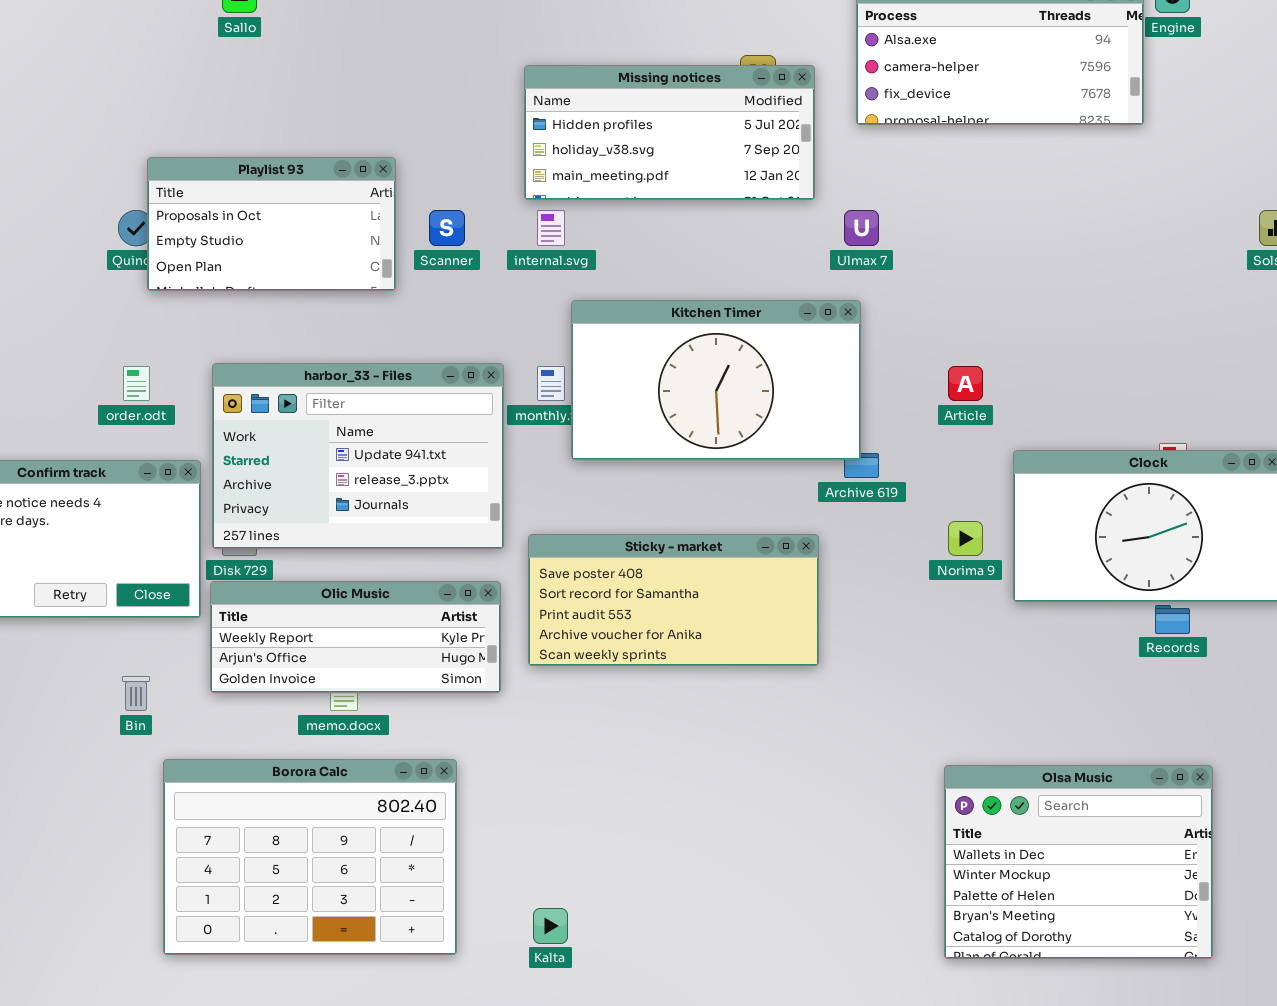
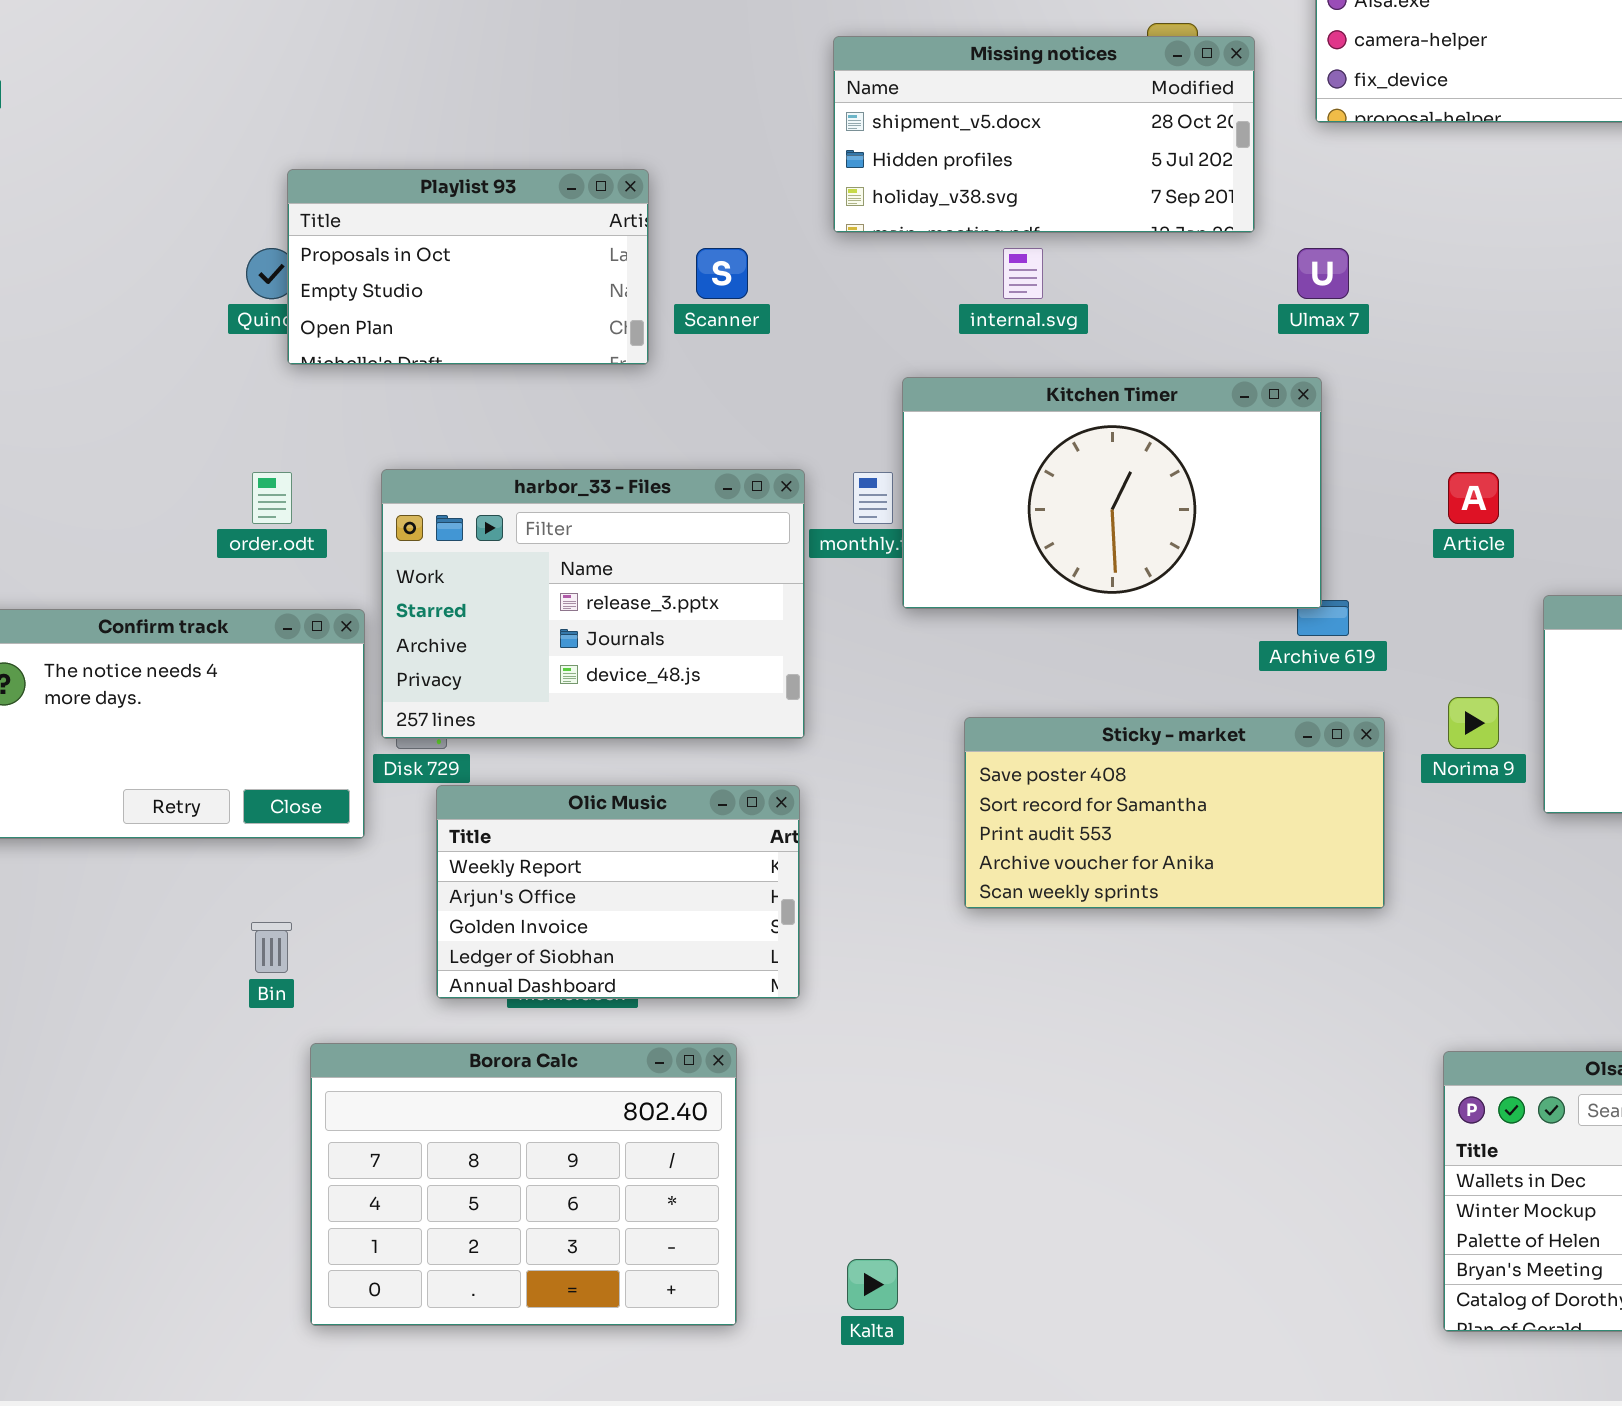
Missing notices: [524,65,815,200] -> [833,36,1255,233], scrolled up 1 row
internal.svg: [537,210,565,246] -> [1003,248,1043,299], moved
harbor_33 - Files: [212,363,504,549] -> [381,469,805,739], scrolled down 1 row
Sticky - market: [528,534,819,666] -> [964,717,1385,909], moved
Olic Music: [210,581,501,693] -> [436,785,800,999], resized

